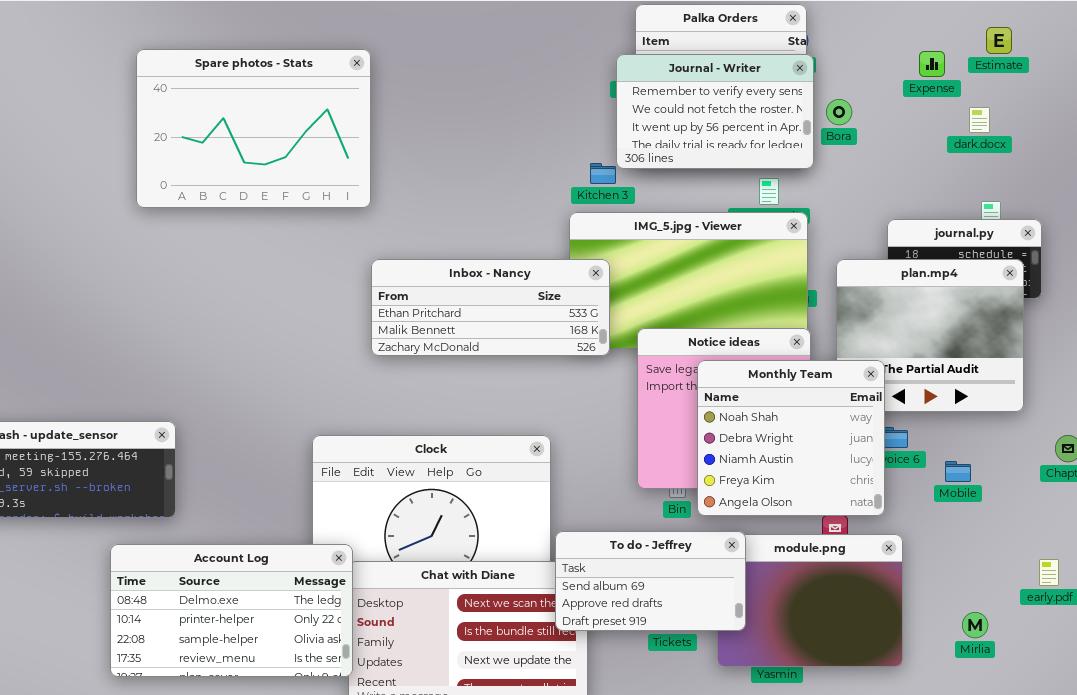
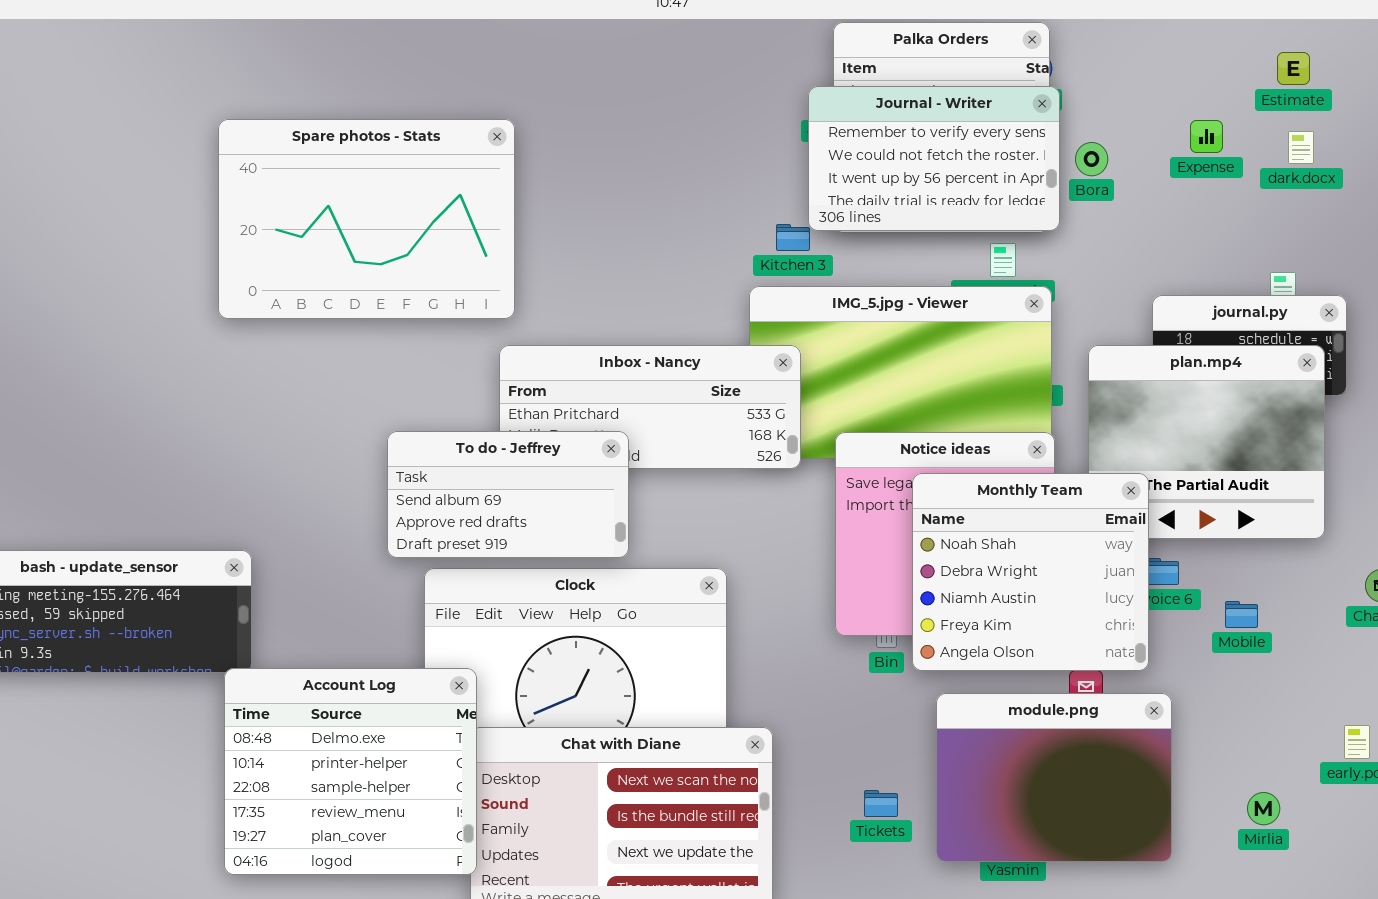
Spare photos - Stats: [136,49,371,208] -> [218,119,515,319], moved
Expense: [919,51,945,77] -> [1190,120,1223,153], moved
dark.docx: [969,107,990,133] -> [1288,131,1314,164], moved
To do - Jeffrey: [555,531,746,631] -> [387,431,629,558], moved
Account Log: [110,544,353,677] -> [224,668,477,875], resized

